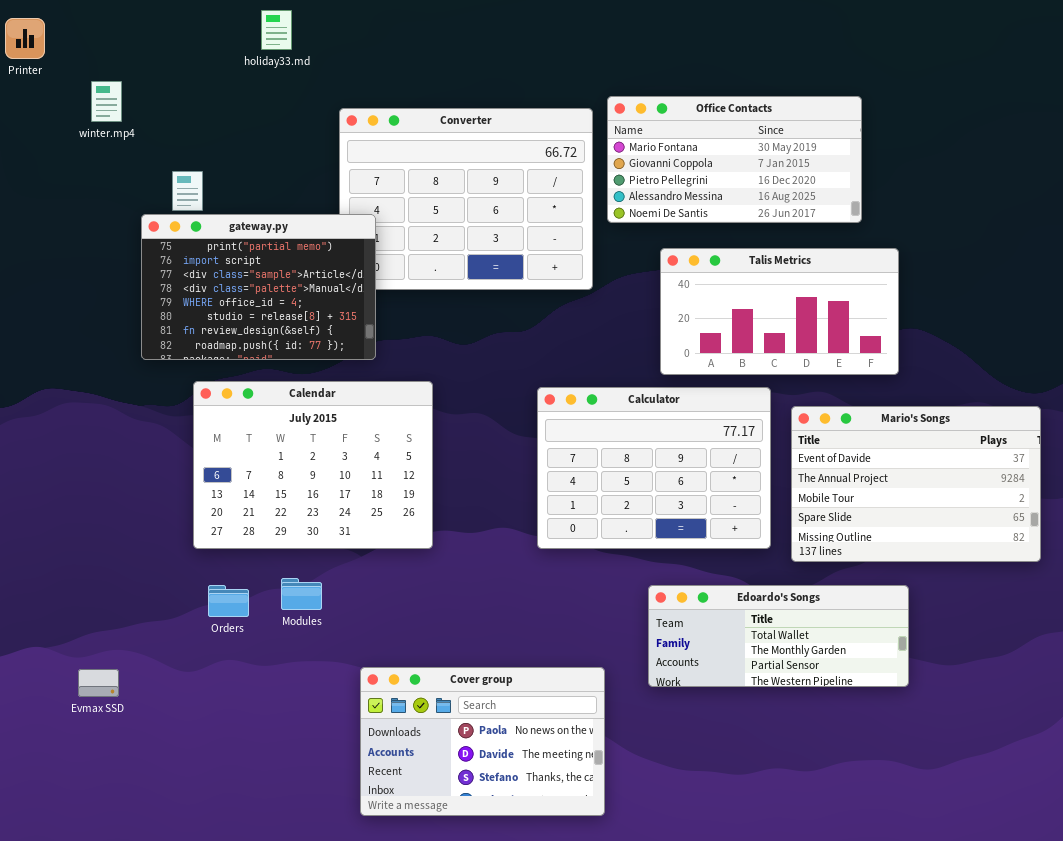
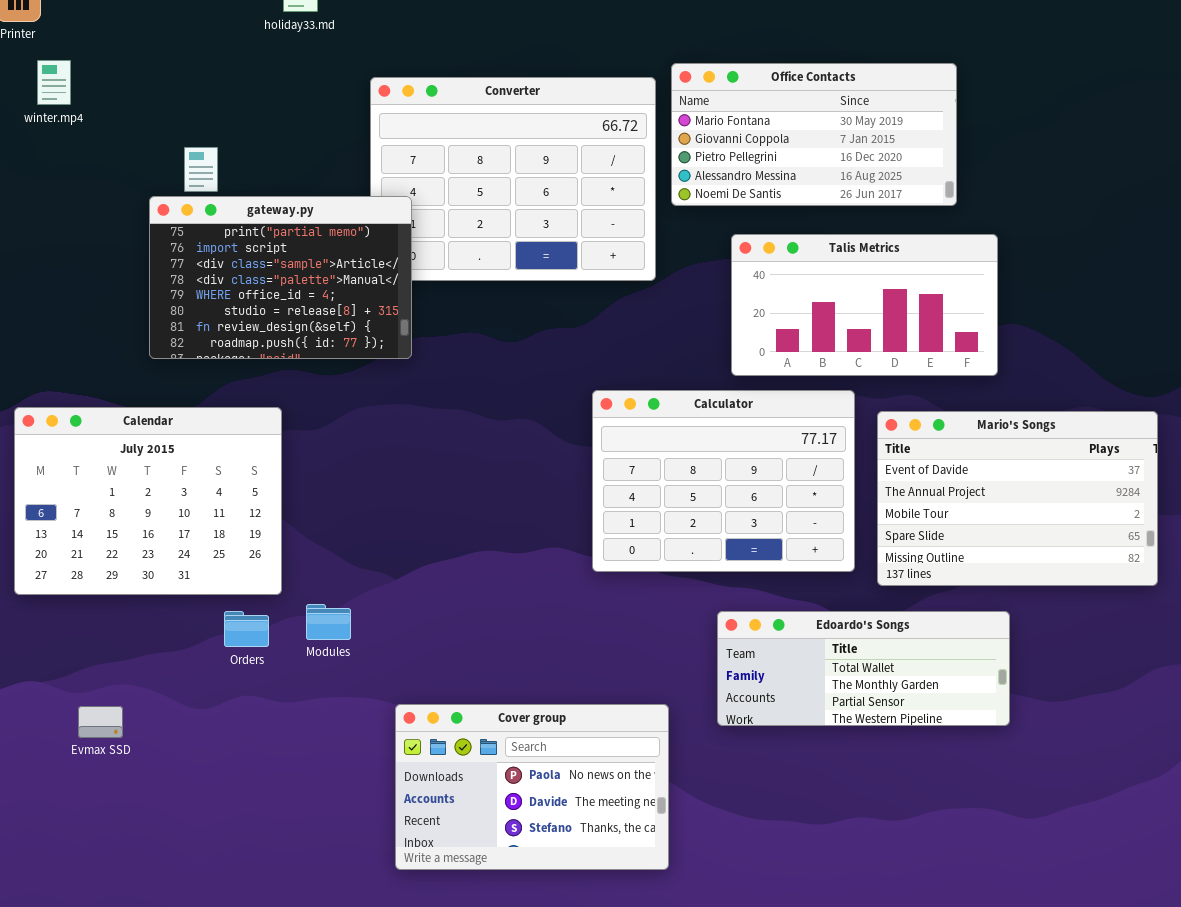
winter.mp4: [91,81,122,122] -> [37,60,71,105], moved
Calendar: [193,381,433,549] -> [14,407,282,595], moved

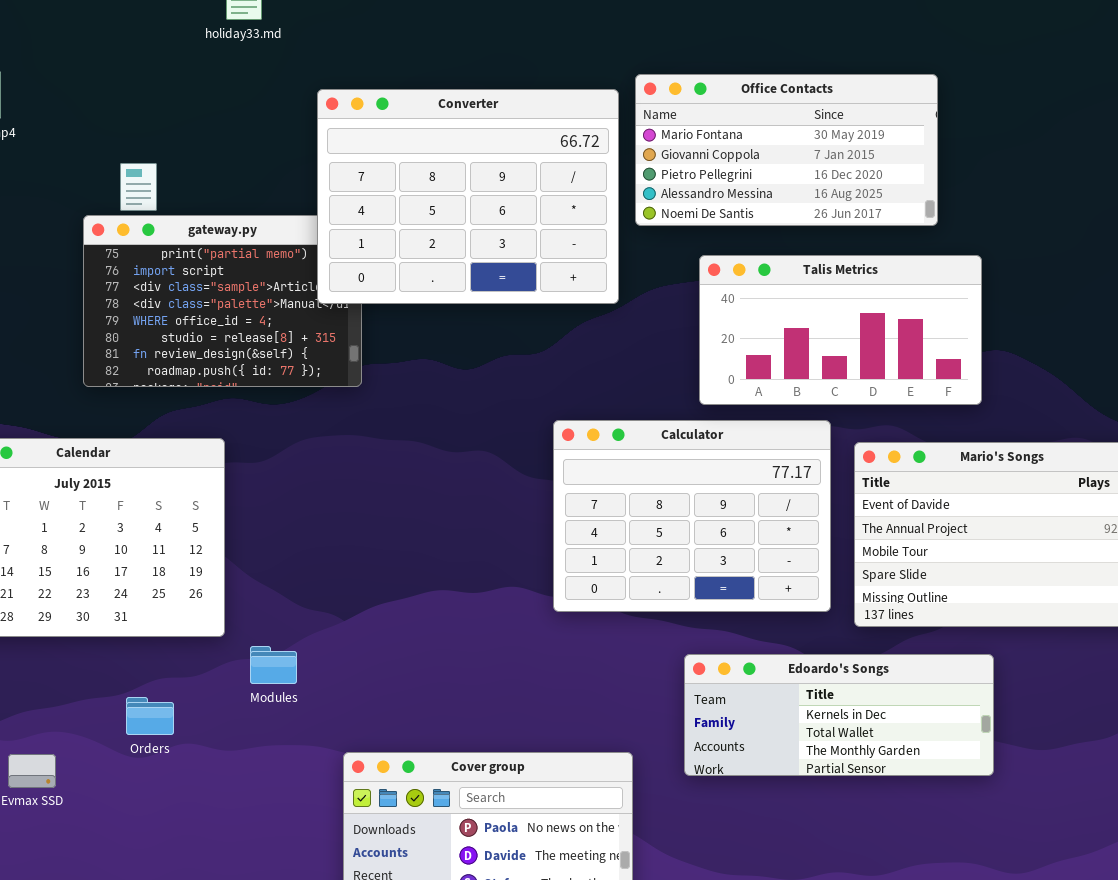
Converter: [370,77,656,281] -> [317,89,619,304], raised
Orders: [224,611,269,647] -> [126,697,174,735], moved
Edoardo's Songs: [717,611,1010,726] -> [684,654,994,776], scrolled up 1 row

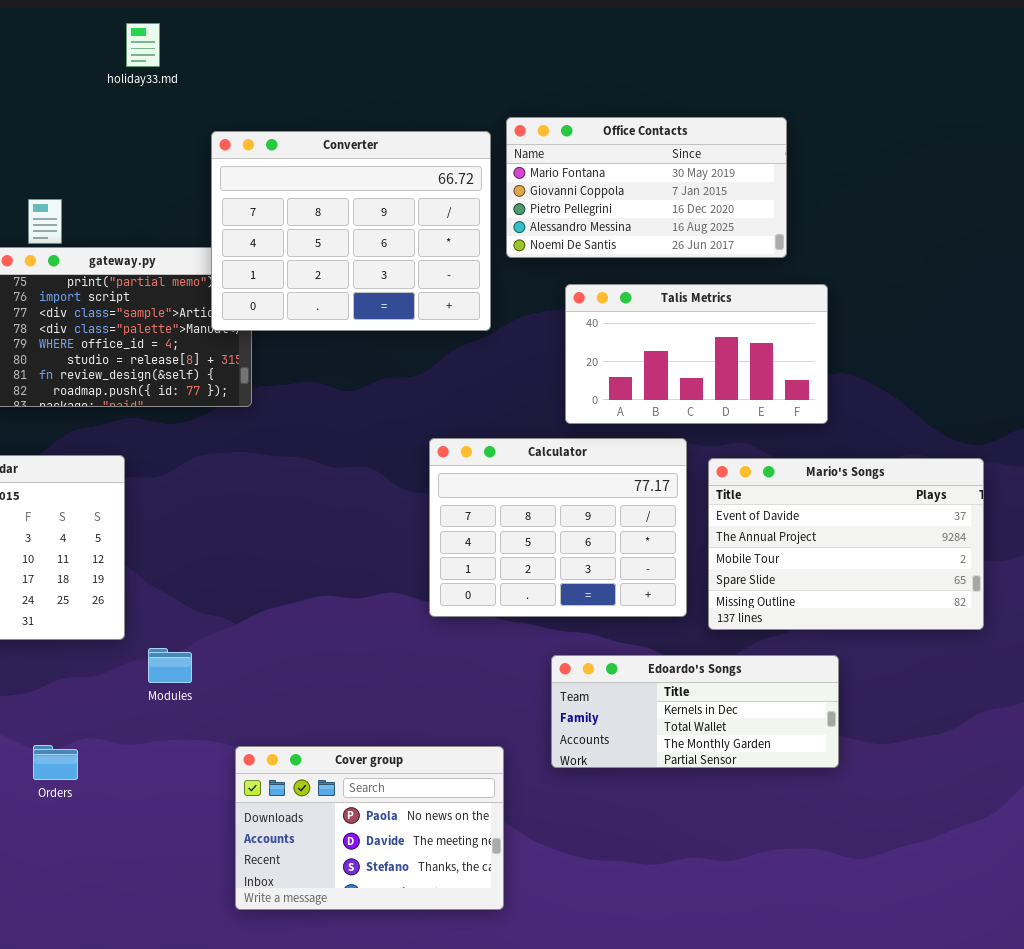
Orders: [126,697,174,735] -> [33,745,78,780], moved

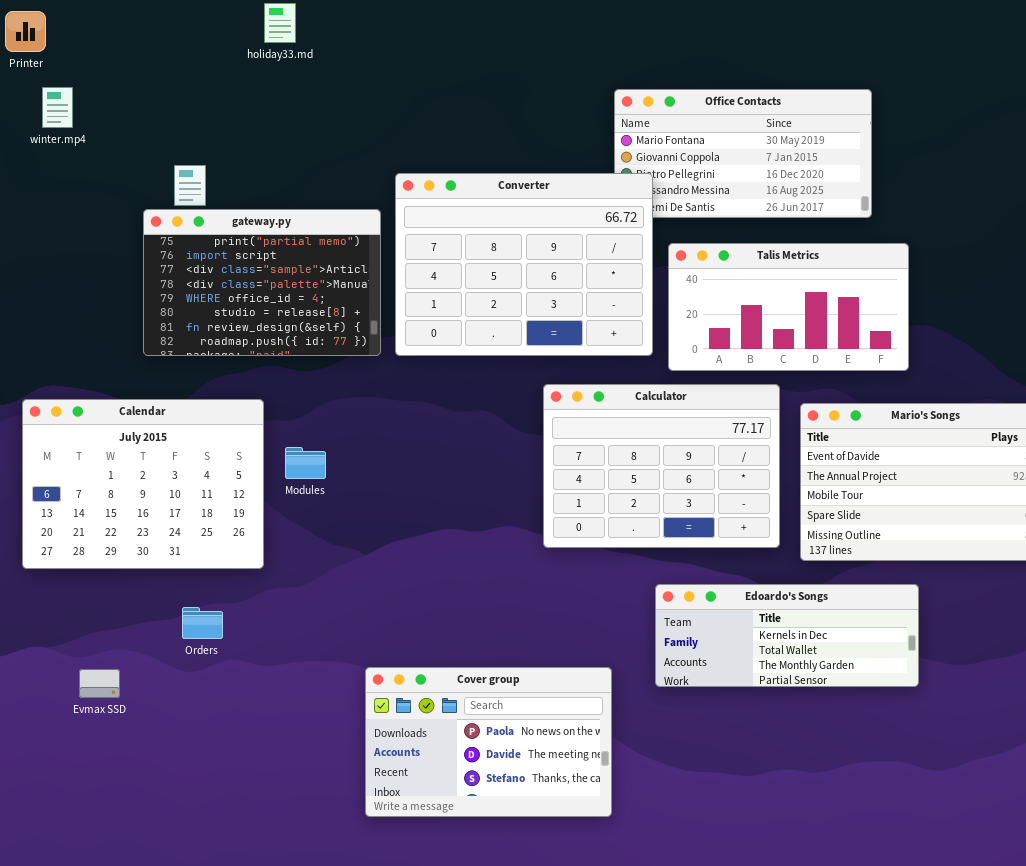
Converter: [211,131,491,331] -> [395,173,653,356], moved
Modules: [148,648,192,683] -> [285,447,326,479], moved
Orders: [33,745,78,780] -> [182,607,223,639], moved

